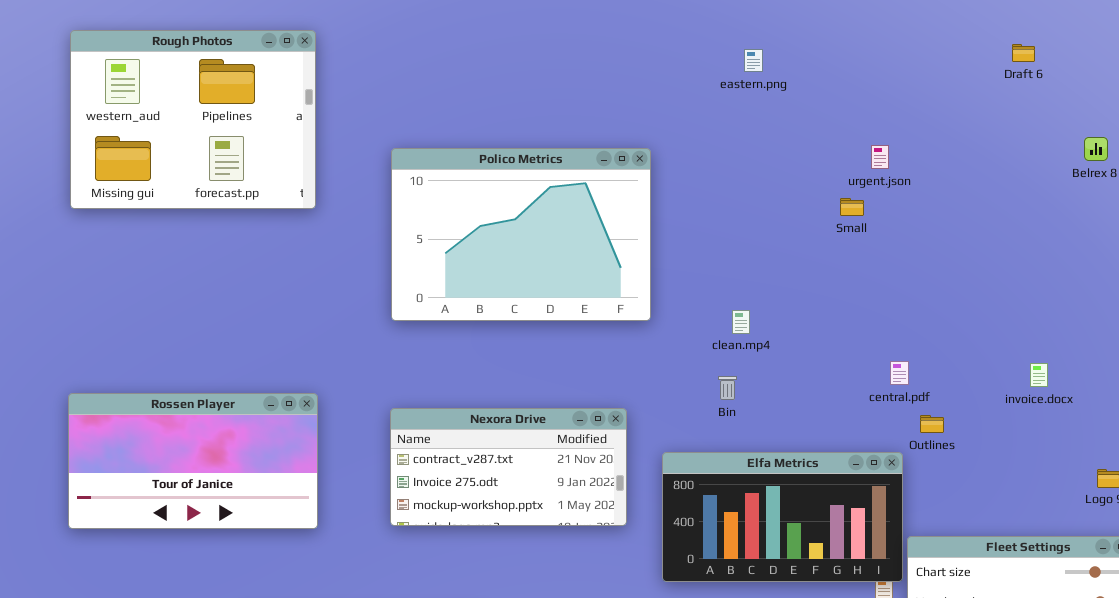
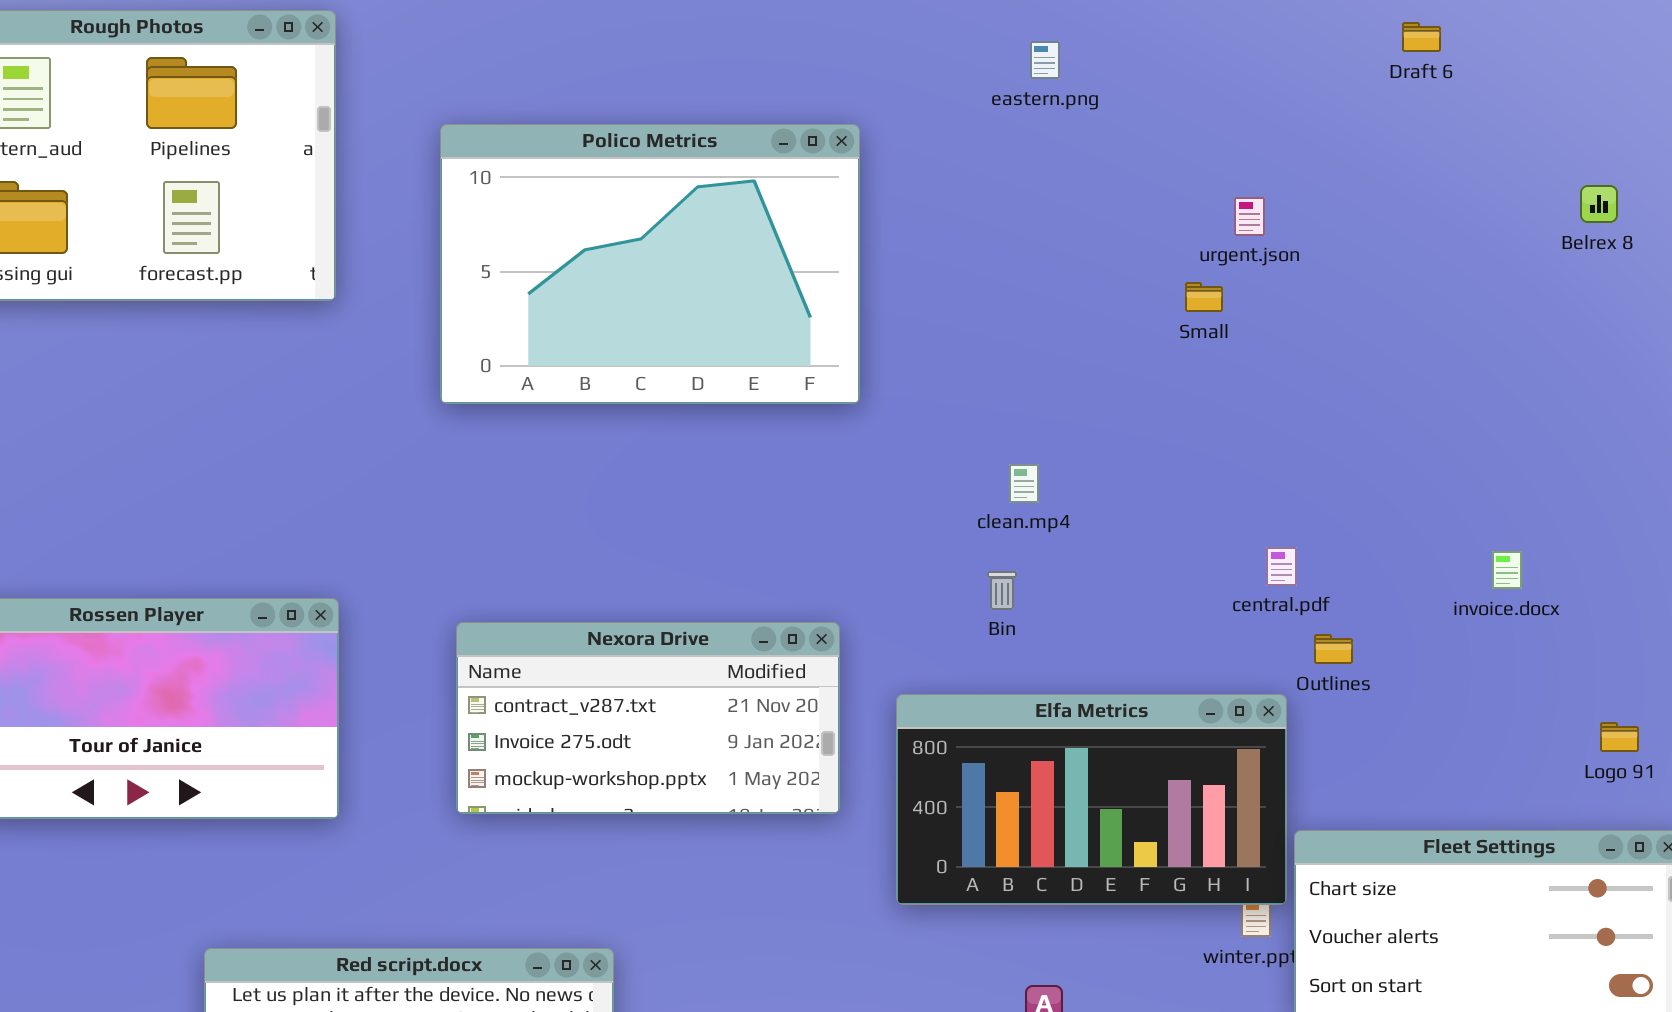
Draft 6: [1012,44,1035,62] -> [1402,22,1441,52], moved
Polico Metrics: [391,148,651,321] -> [440,124,860,404], moved

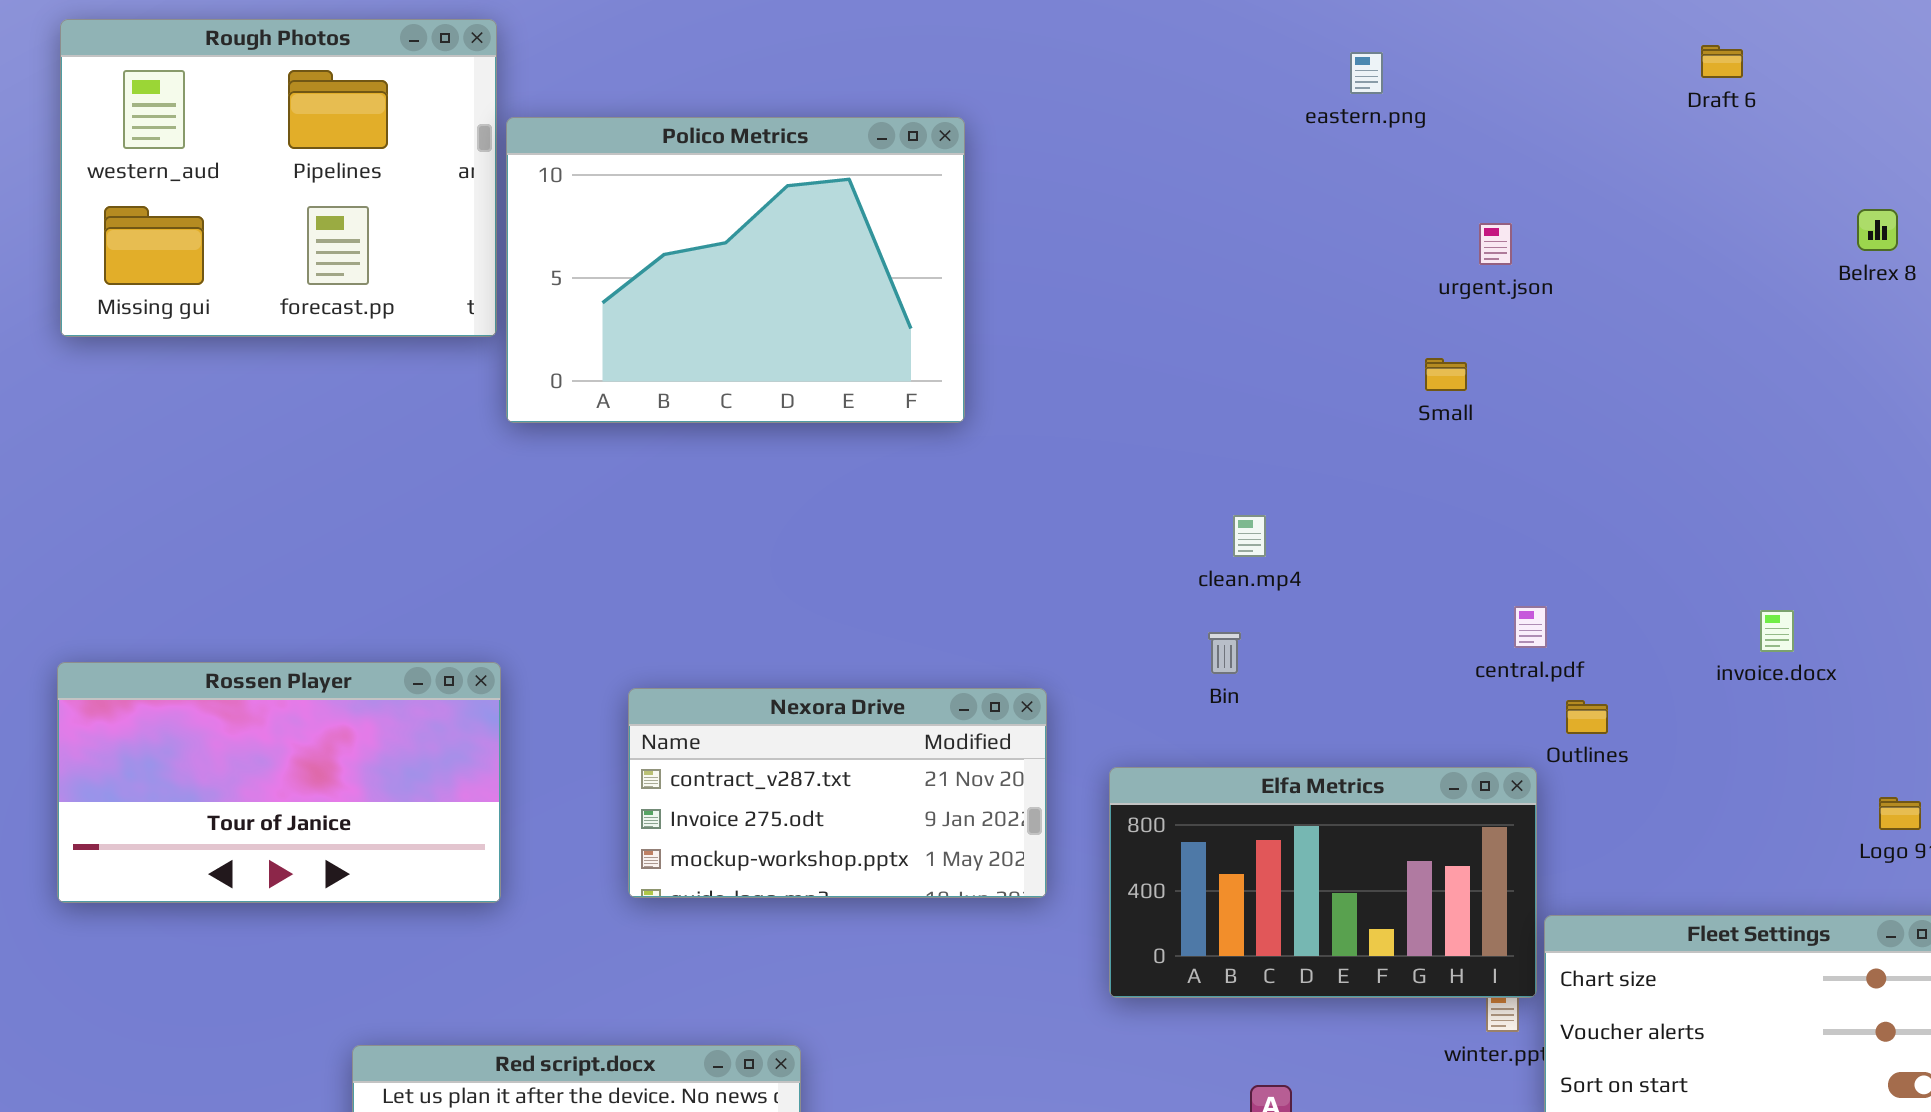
Draft 6: [1402,22,1441,52] -> [1701,45,1743,78], moved
eastern.png: [1030,41,1060,79] -> [1350,52,1383,94], moved
Polico Metrics: [440,124,860,404] -> [506,117,965,423], moved
Small: [1185,282,1223,312] -> [1425,358,1467,391], moved

